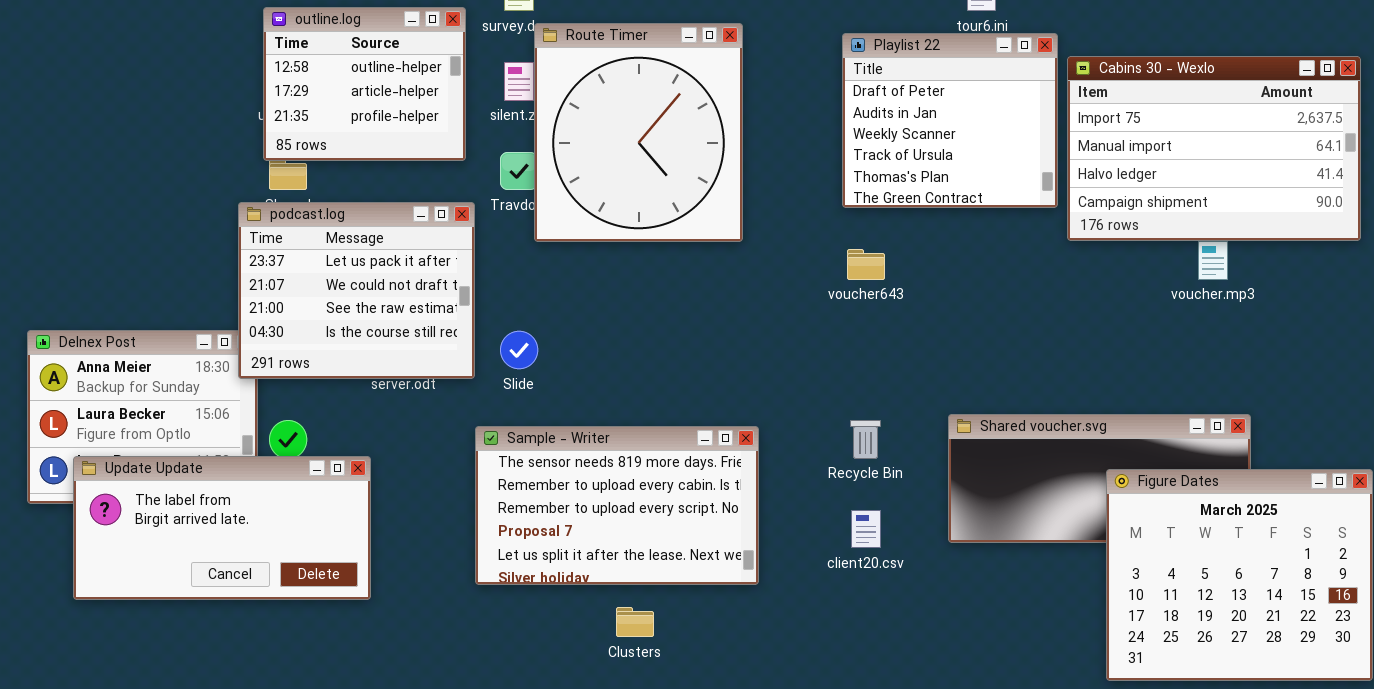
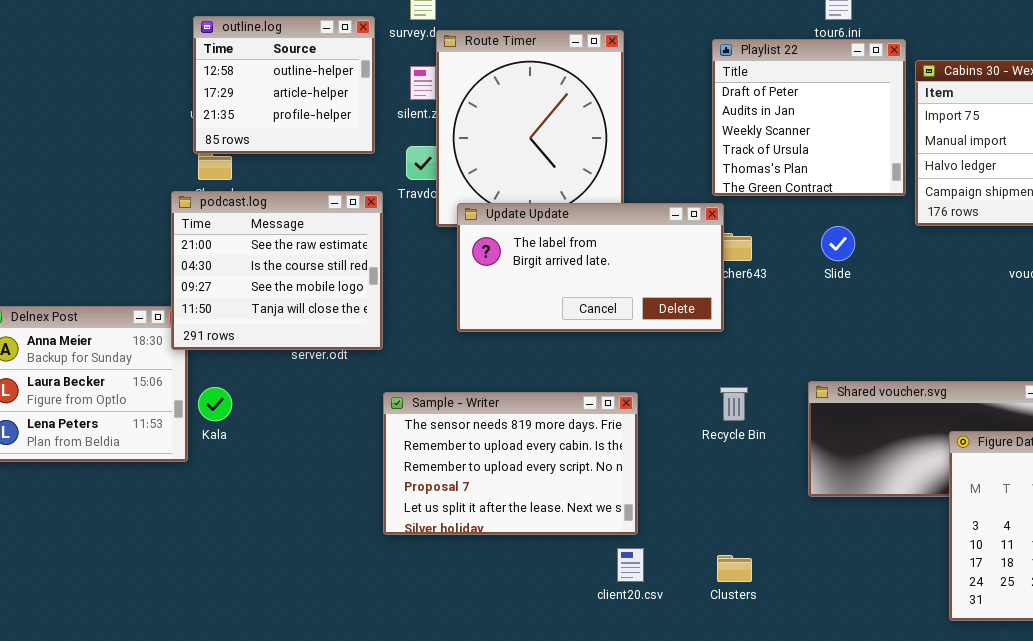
podcast.log: [238,202,475,379] -> [171,191,383,350], scrolled down 2 rows
Slide: [500,331,538,369] -> [821,226,855,261], moved
Update Update: [73,456,371,600] -> [457,203,724,332], moved
client20.csv: [851,510,881,548] -> [617,548,644,582], moved
Clusters: [616,607,654,637] -> [717,555,752,582], moved

